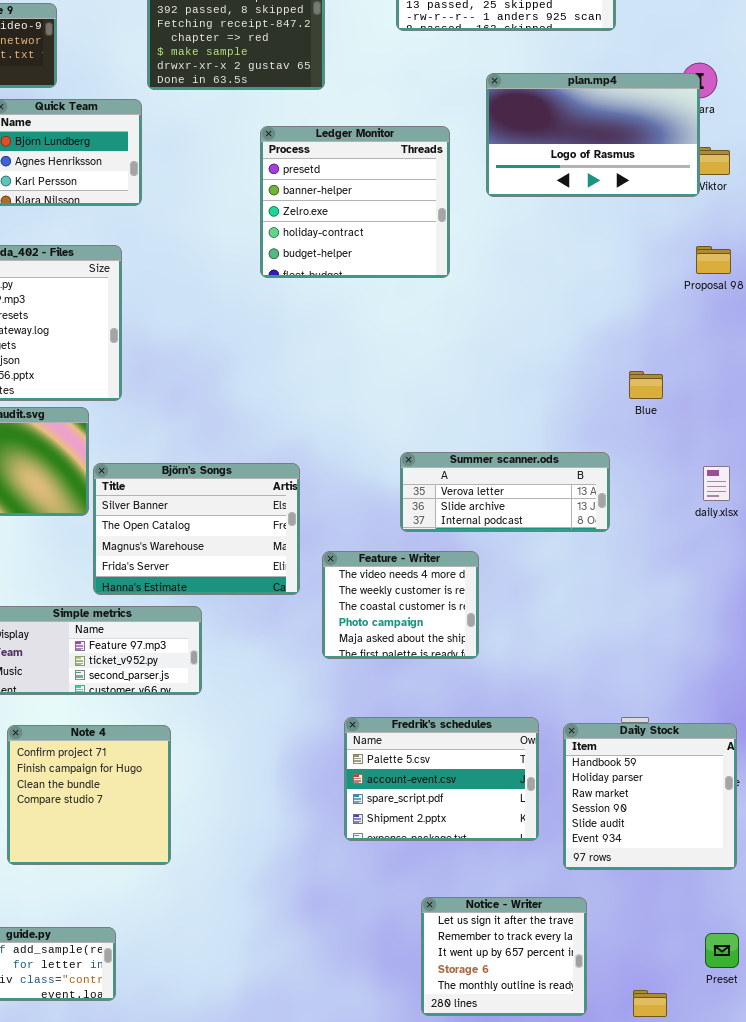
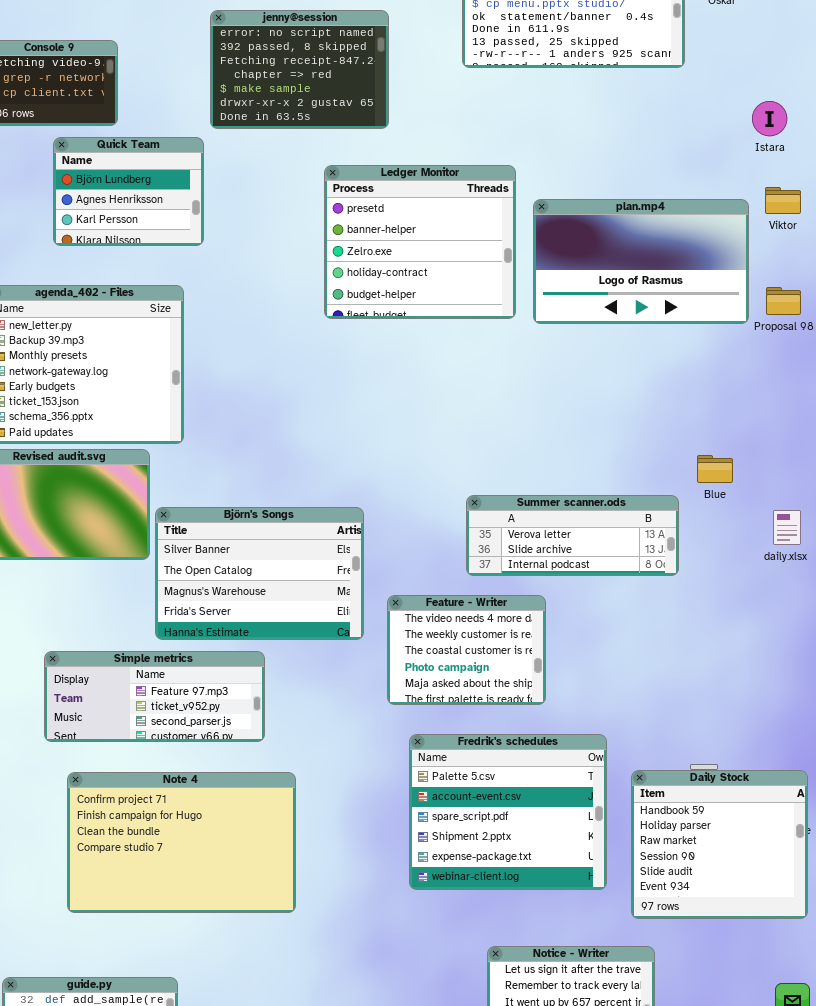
plan.mp4: [486,73,700,197] -> [533,199,749,324], moved
Blue: [629,371,663,399] -> [697,455,733,483], moved
Fredrik's schedules: [344,717,539,841] -> [409,734,607,890], resized
Note 4: [7,725,171,865] -> [67,772,296,913], resized

